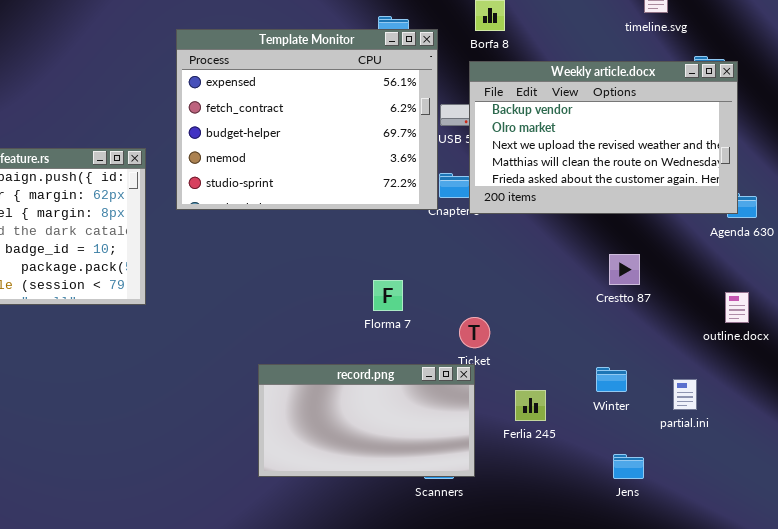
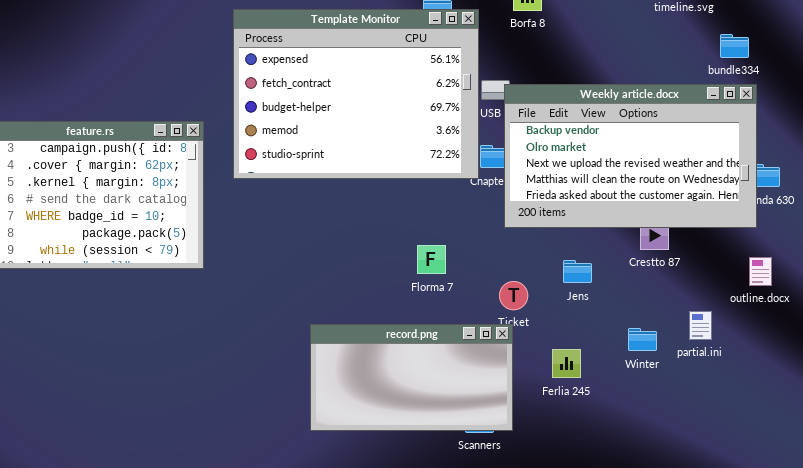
Weekly article.docx: [469,61,738,214] -> [504,84,757,228], moved
partial.ini: [673,379,697,410] -> [689,311,712,340], moved
Jens: [613,454,644,479] -> [563,260,592,283], moved

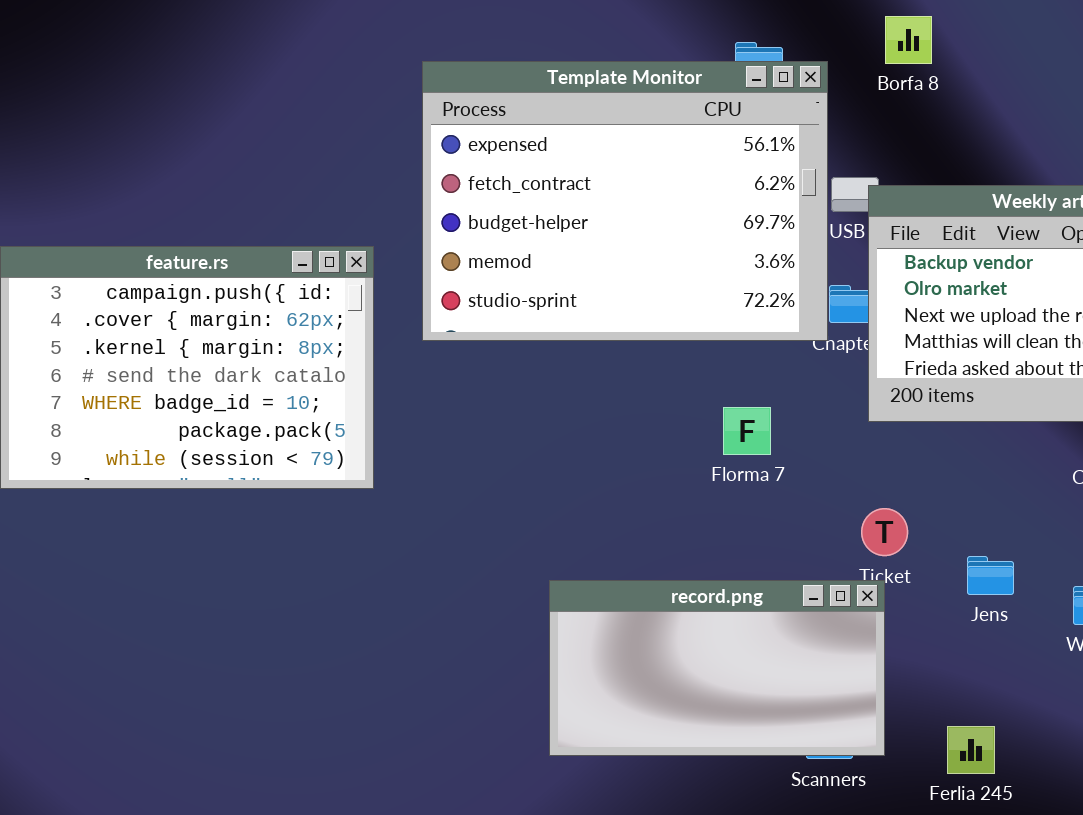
Florma 7: [417,245,446,274] -> [723,407,771,455], moved
Jens: [563,260,592,283] -> [967,556,1014,595], moved
Ferlia 245: [552,349,581,378] -> [947,726,995,774], moved

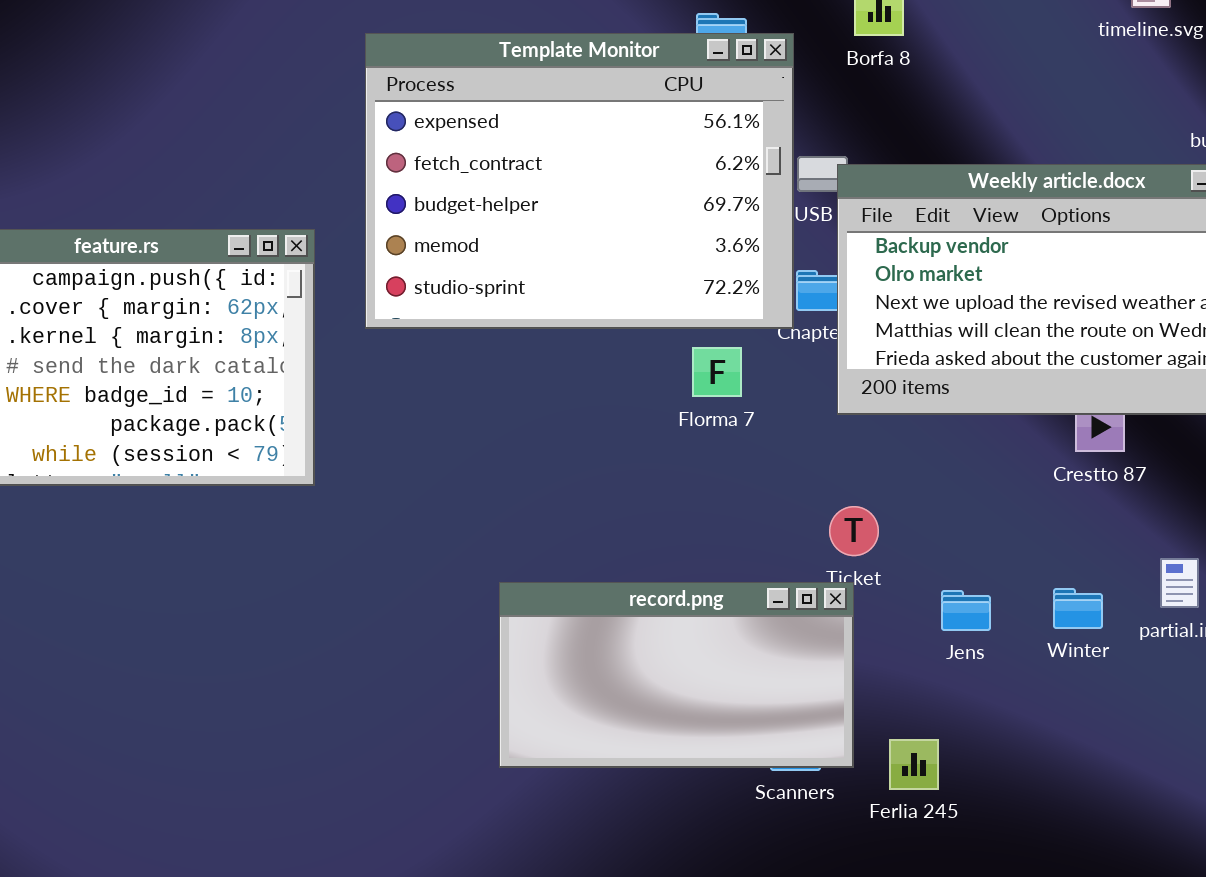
Florma 7: [723,407,771,455] -> [692,347,742,397], moved
Jens: [967,556,1014,595] -> [941,590,991,631], moved
Ferlia 245: [947,726,995,774] -> [889,739,939,790], moved

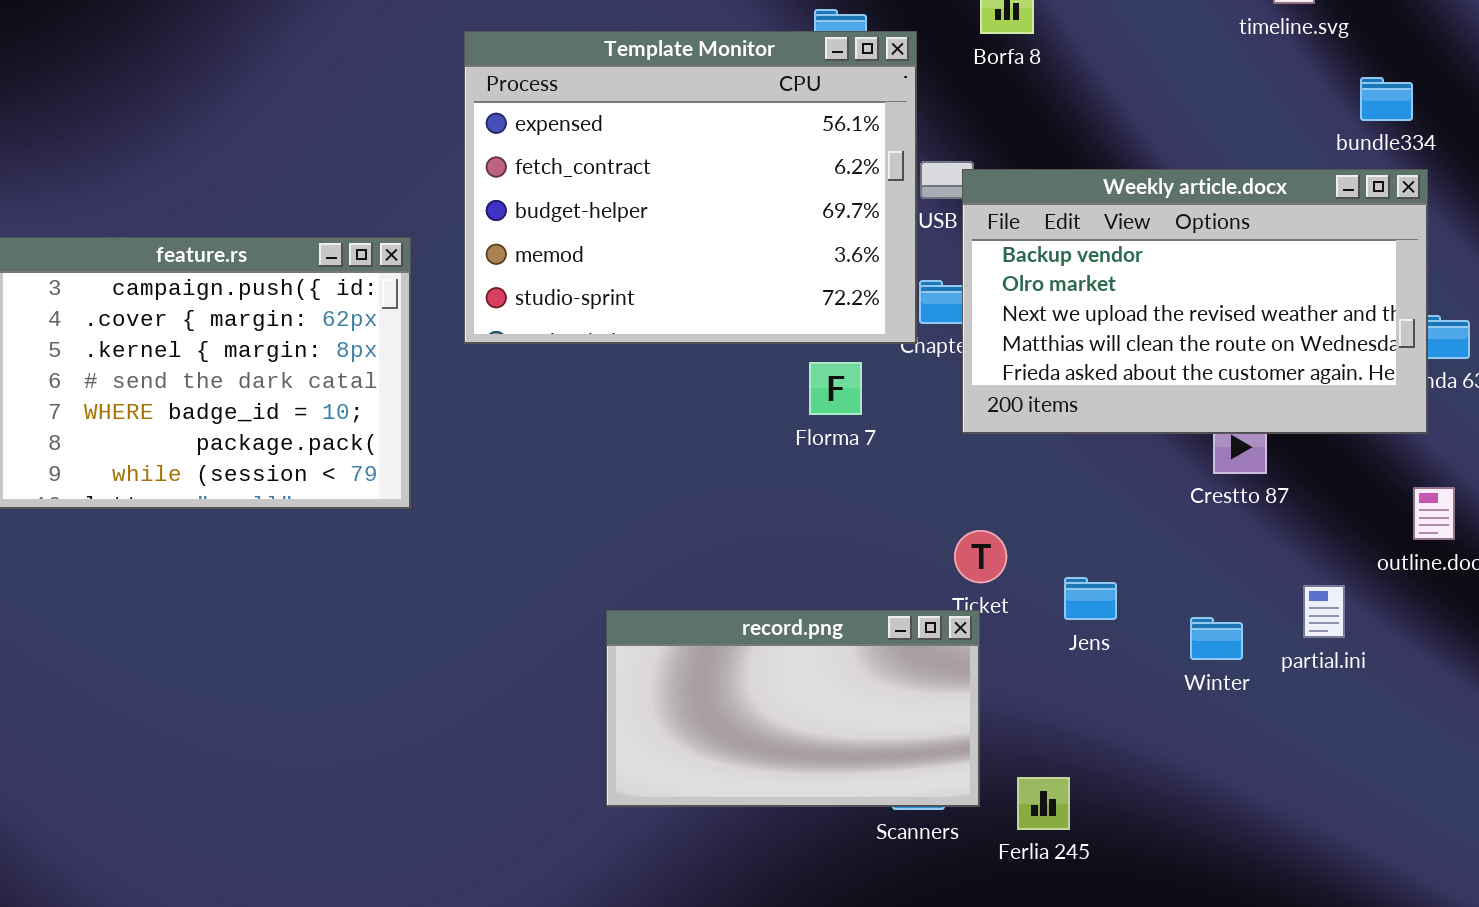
Jens: [941,590,991,631] -> [1064,577,1117,620], moved

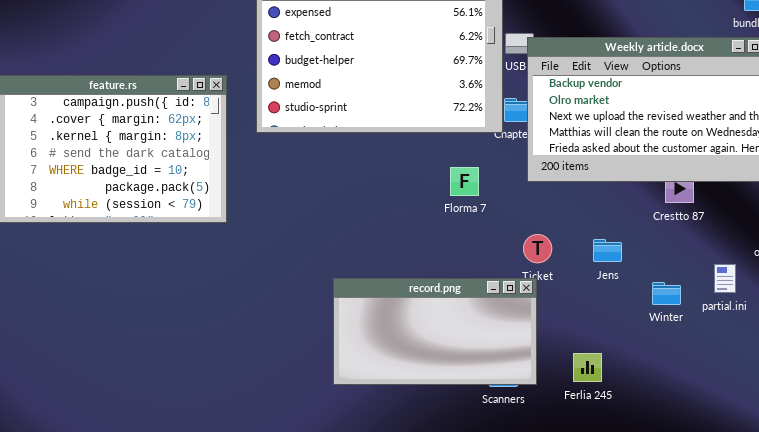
Florma 7: [809,362,862,415] -> [450,167,479,196], moved
Jens: [1064,577,1117,620] -> [593,239,622,262], moved
Ferlia 245: [1017,777,1070,830] -> [573,353,602,382], moved

